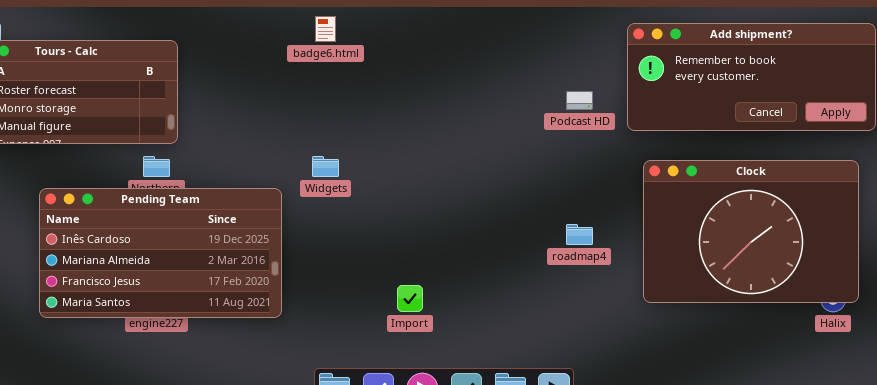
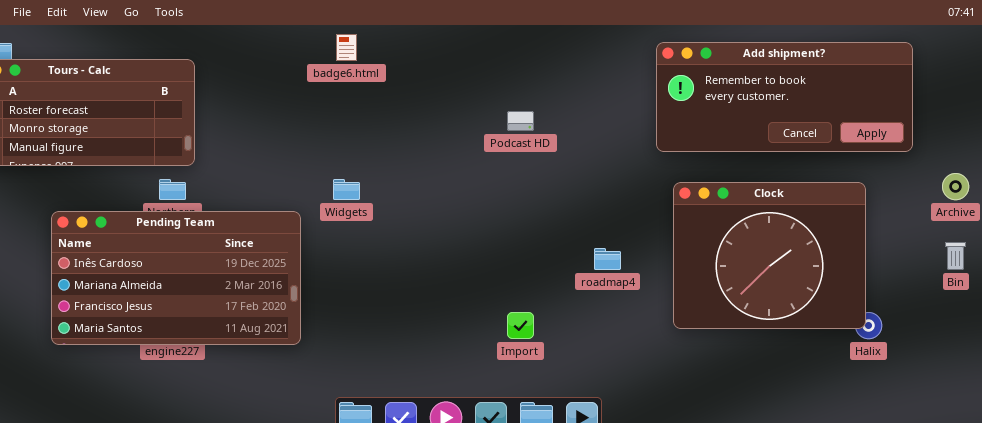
Podcast HD: [566,91,593,110] -> [507,111,534,131], moved
Clock: [643,160,859,303] -> [673,182,866,329], resized
Import: [397,285,423,312] -> [507,312,534,339], moved

